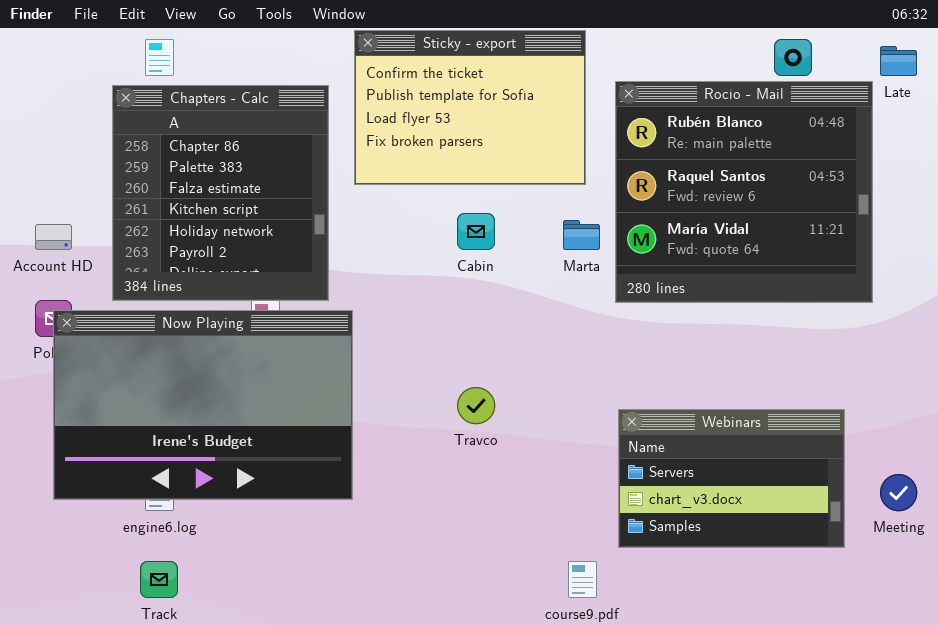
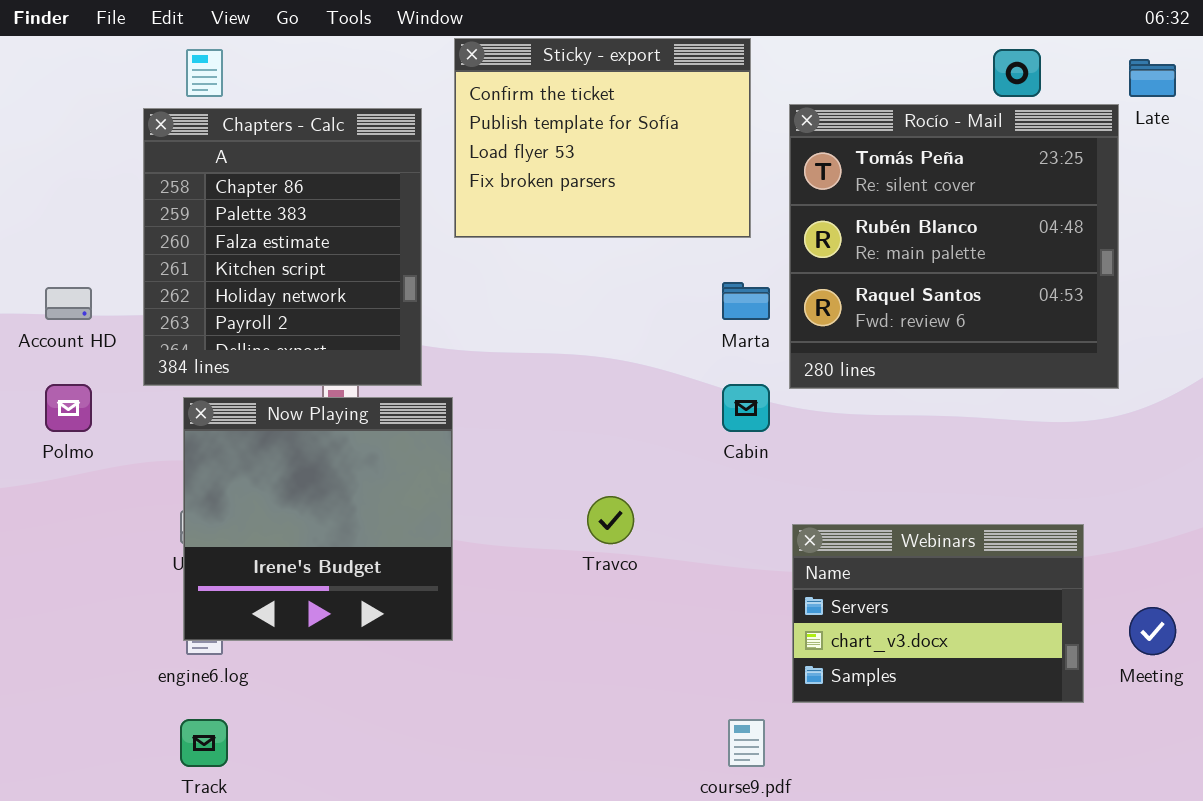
Rocío - Mail: [615,81,873,303] -> [789,104,1119,389], scrolled up 1 row
Cabin: [457,213,495,250] -> [722,384,770,432], moved
Now Playing: [53,310,353,500] -> [183,397,453,641], resized

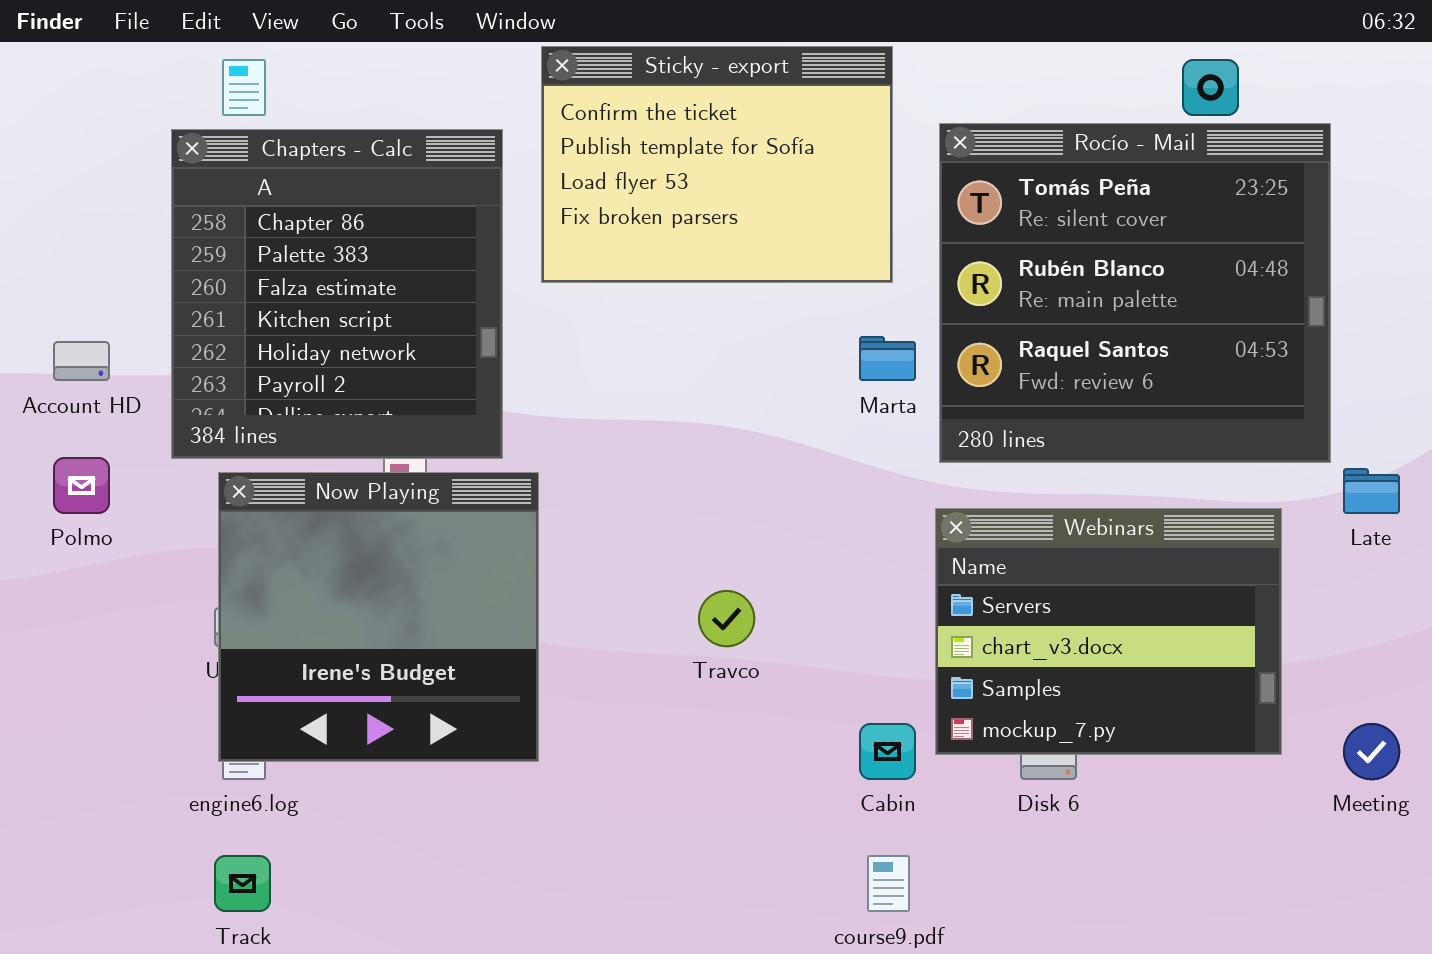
Late: [1129,59,1176,97] -> [1343,468,1400,514], moved
Cabin: [722,384,770,432] -> [859,723,916,780], moved
Webinars: [792,524,1084,703] -> [935,508,1282,755], moved, resized

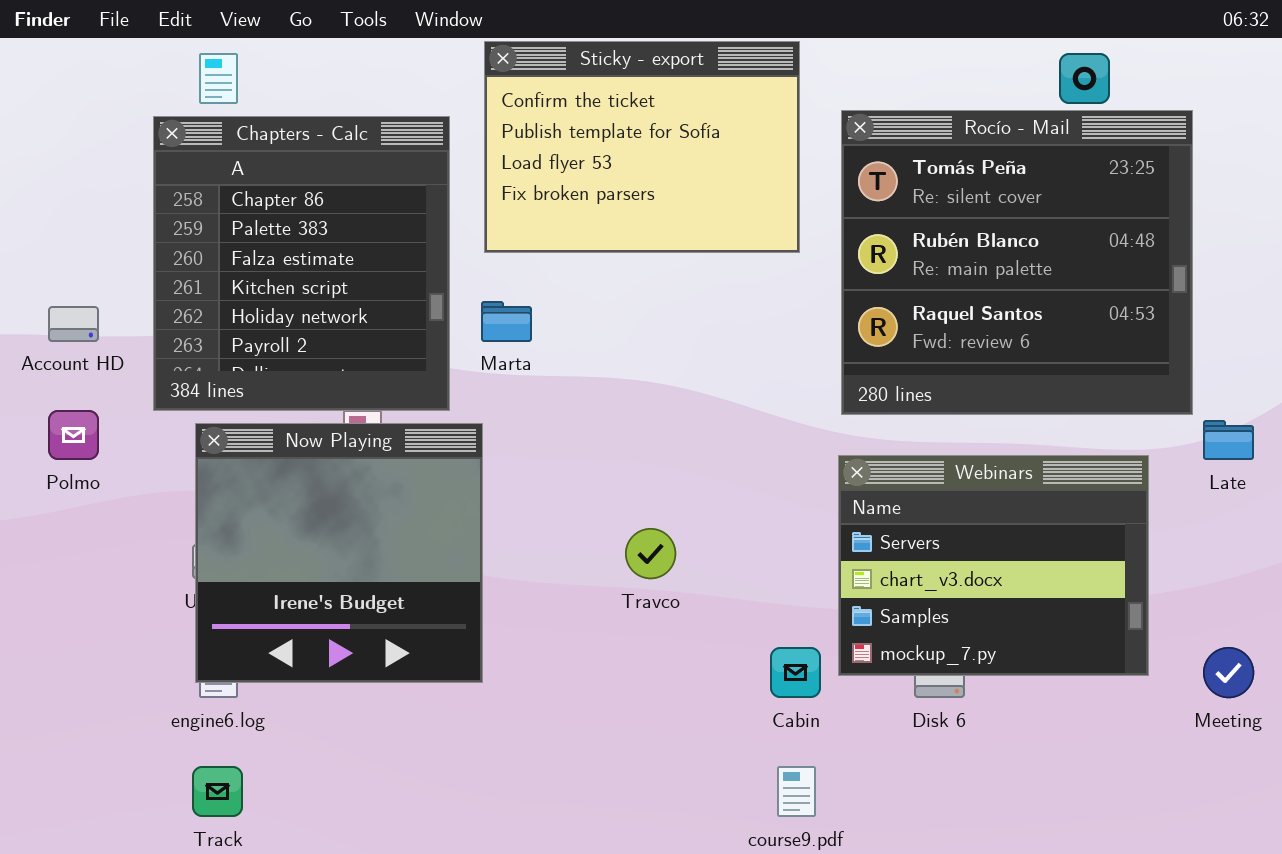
Marta: [859,336,916,381] -> [481,301,532,342], moved

